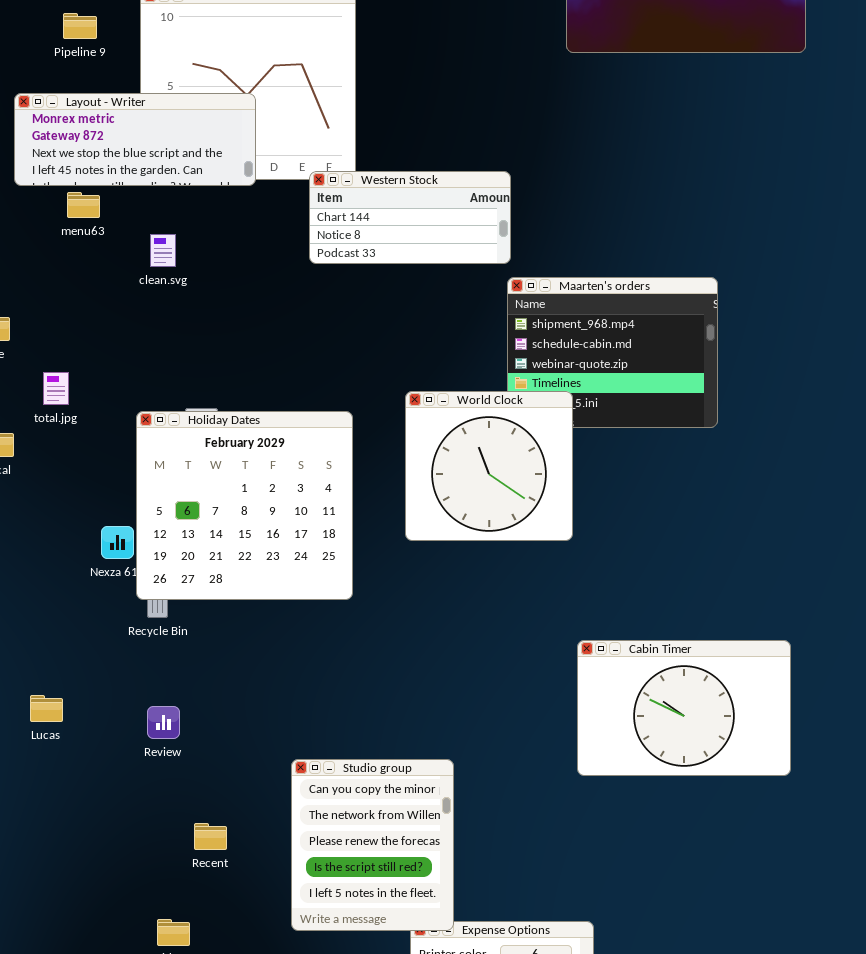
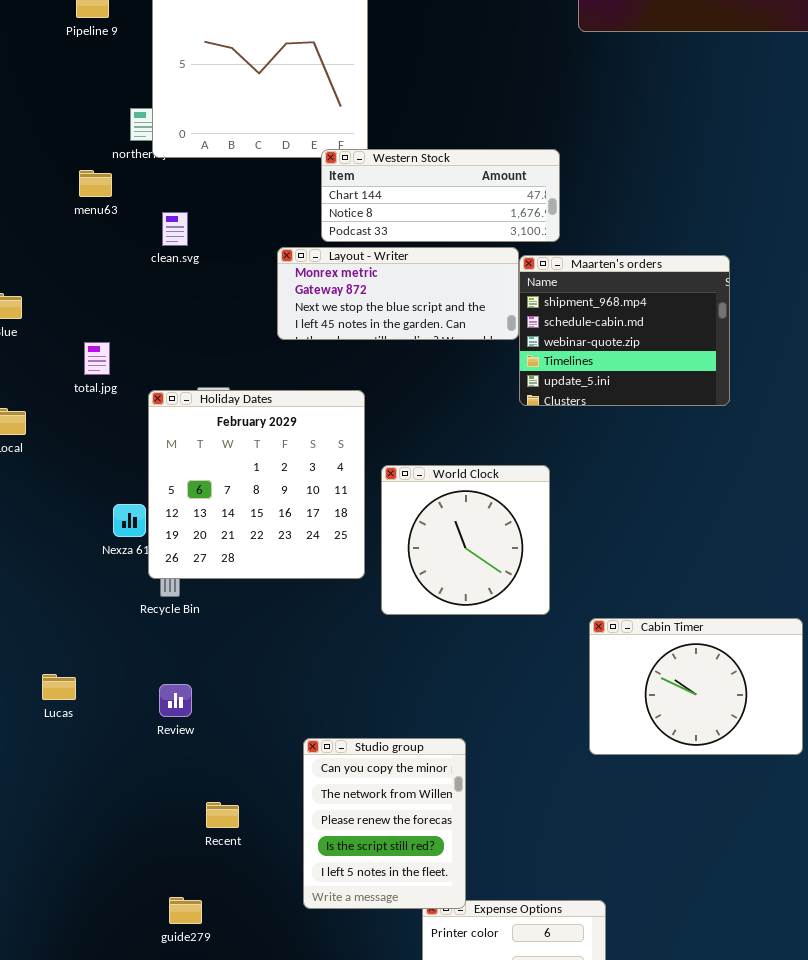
Layout - Writer: [14,93,256,186] -> [277,247,519,340], moved
Western Stock: [309,171,511,264] -> [321,149,560,242], resized
total.jpg: [43,372,69,405] -> [84,342,110,375], moved
World Clock: [405,391,573,541] -> [381,465,550,615], moved

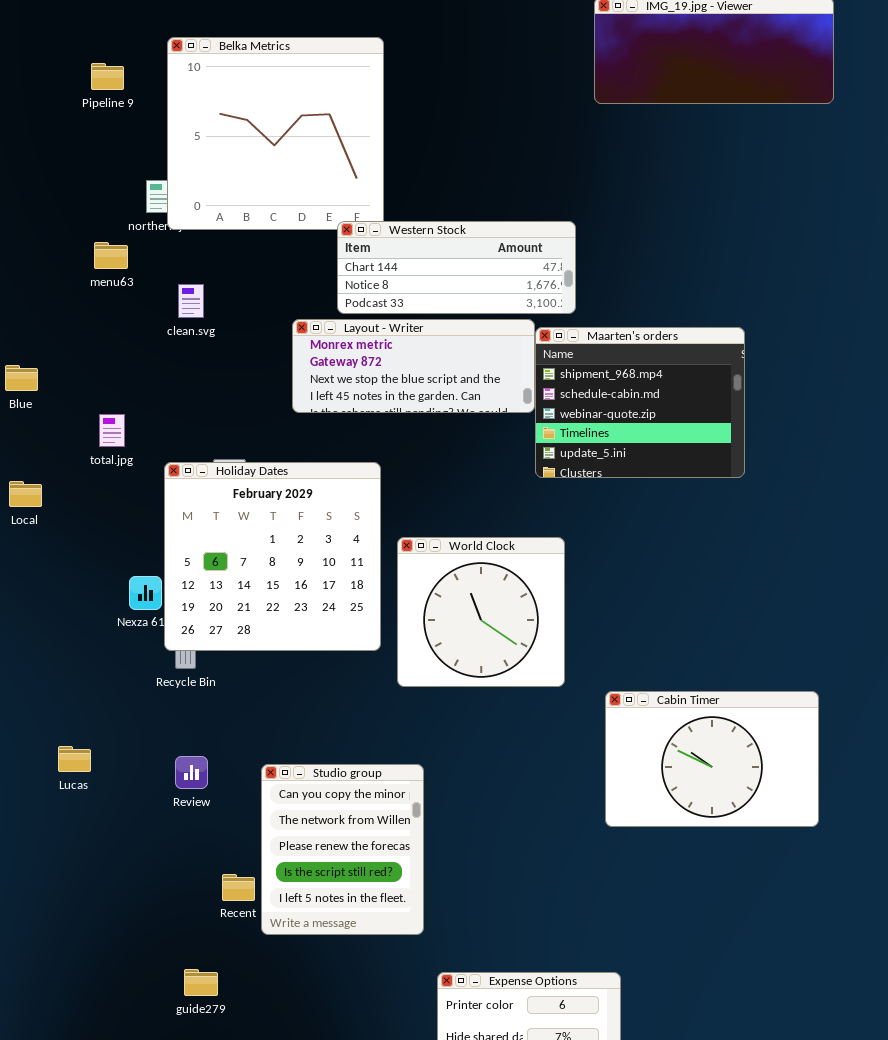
Studio group: [303,738,466,909] -> [261,764,424,935], moved

